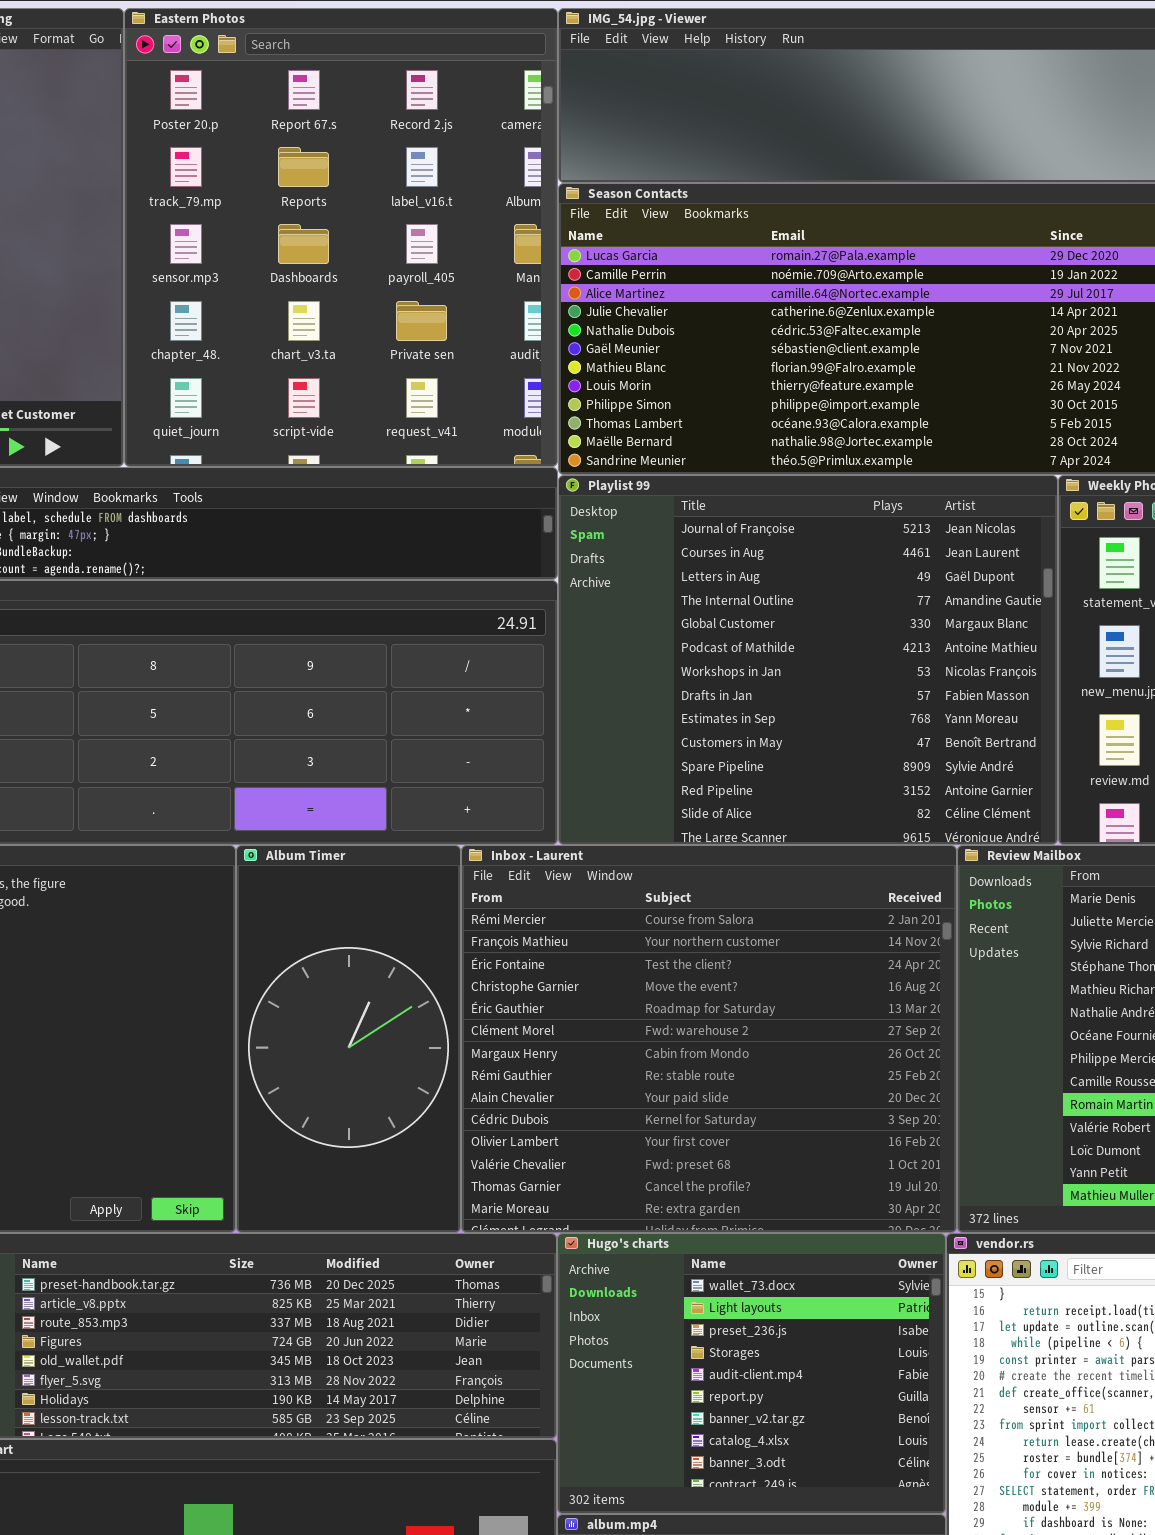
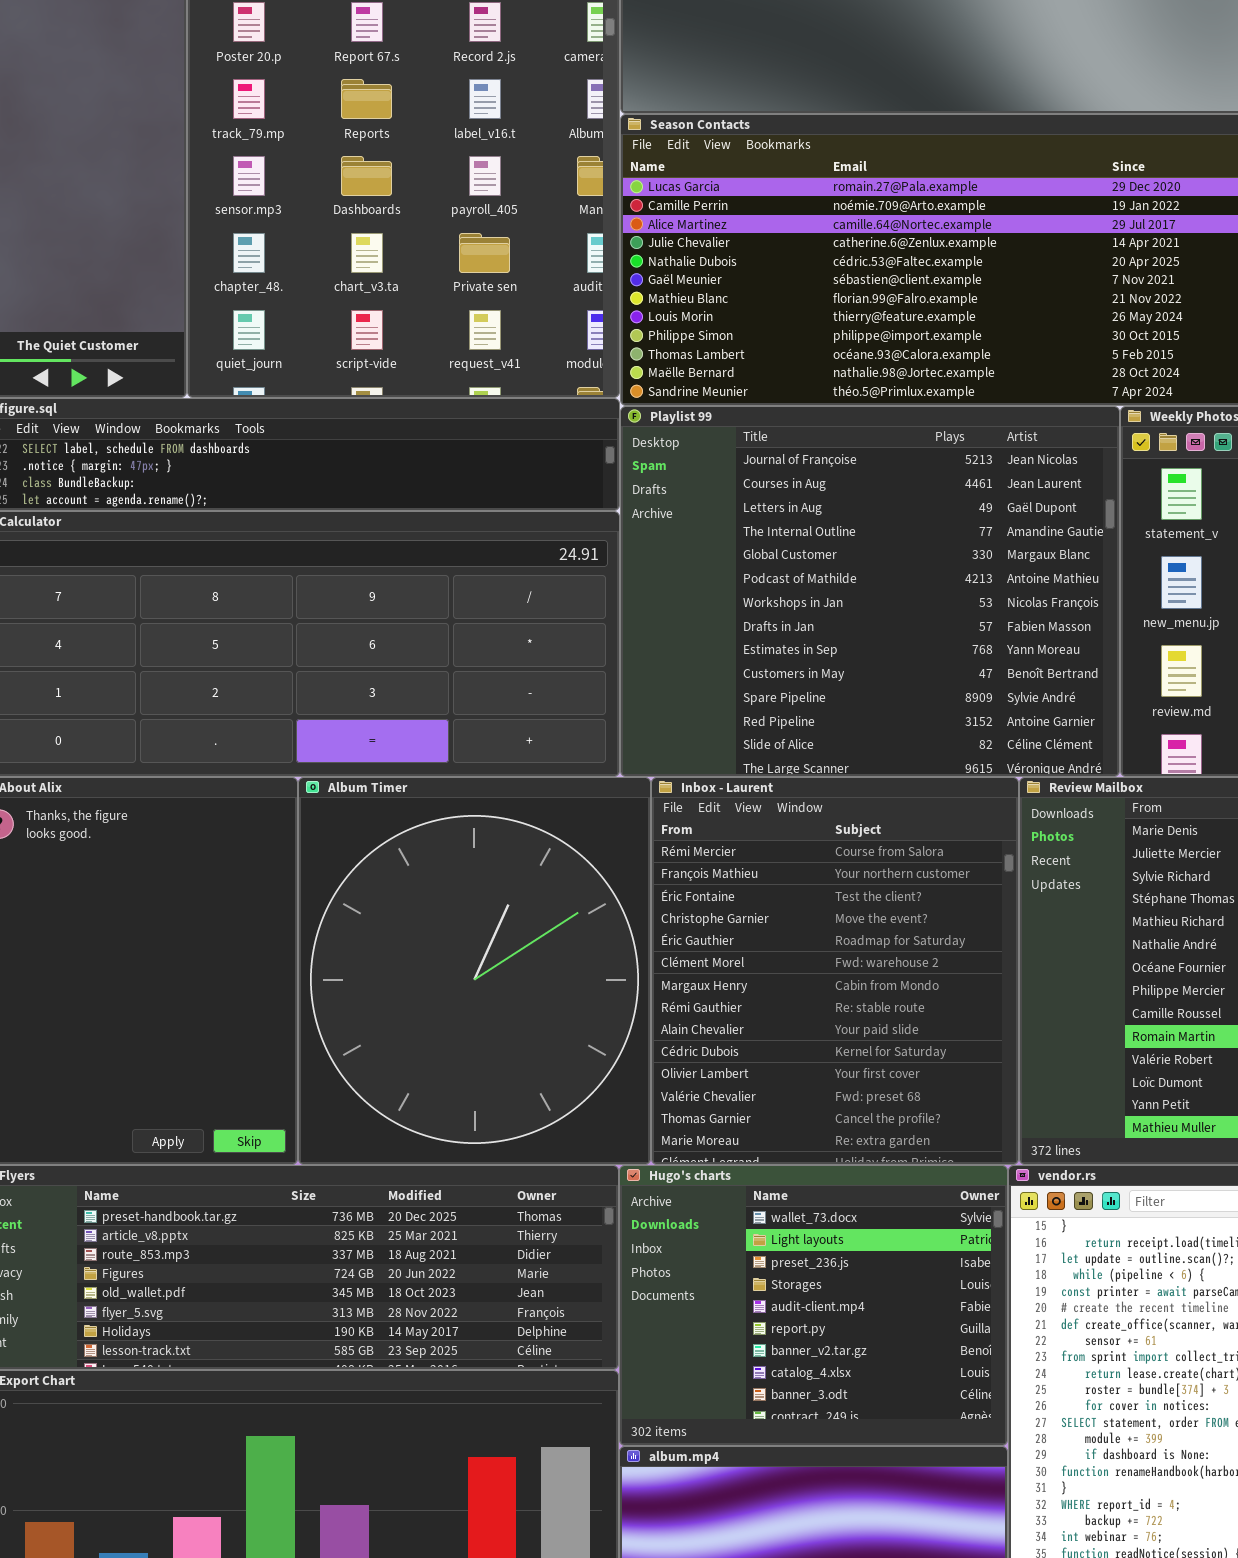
Album Timer: [236,845,461,1233] -> [298,777,651,1165], resized
Inbox - Laurent: [461,845,957,1233] -> [651,777,1019,1165], resized

